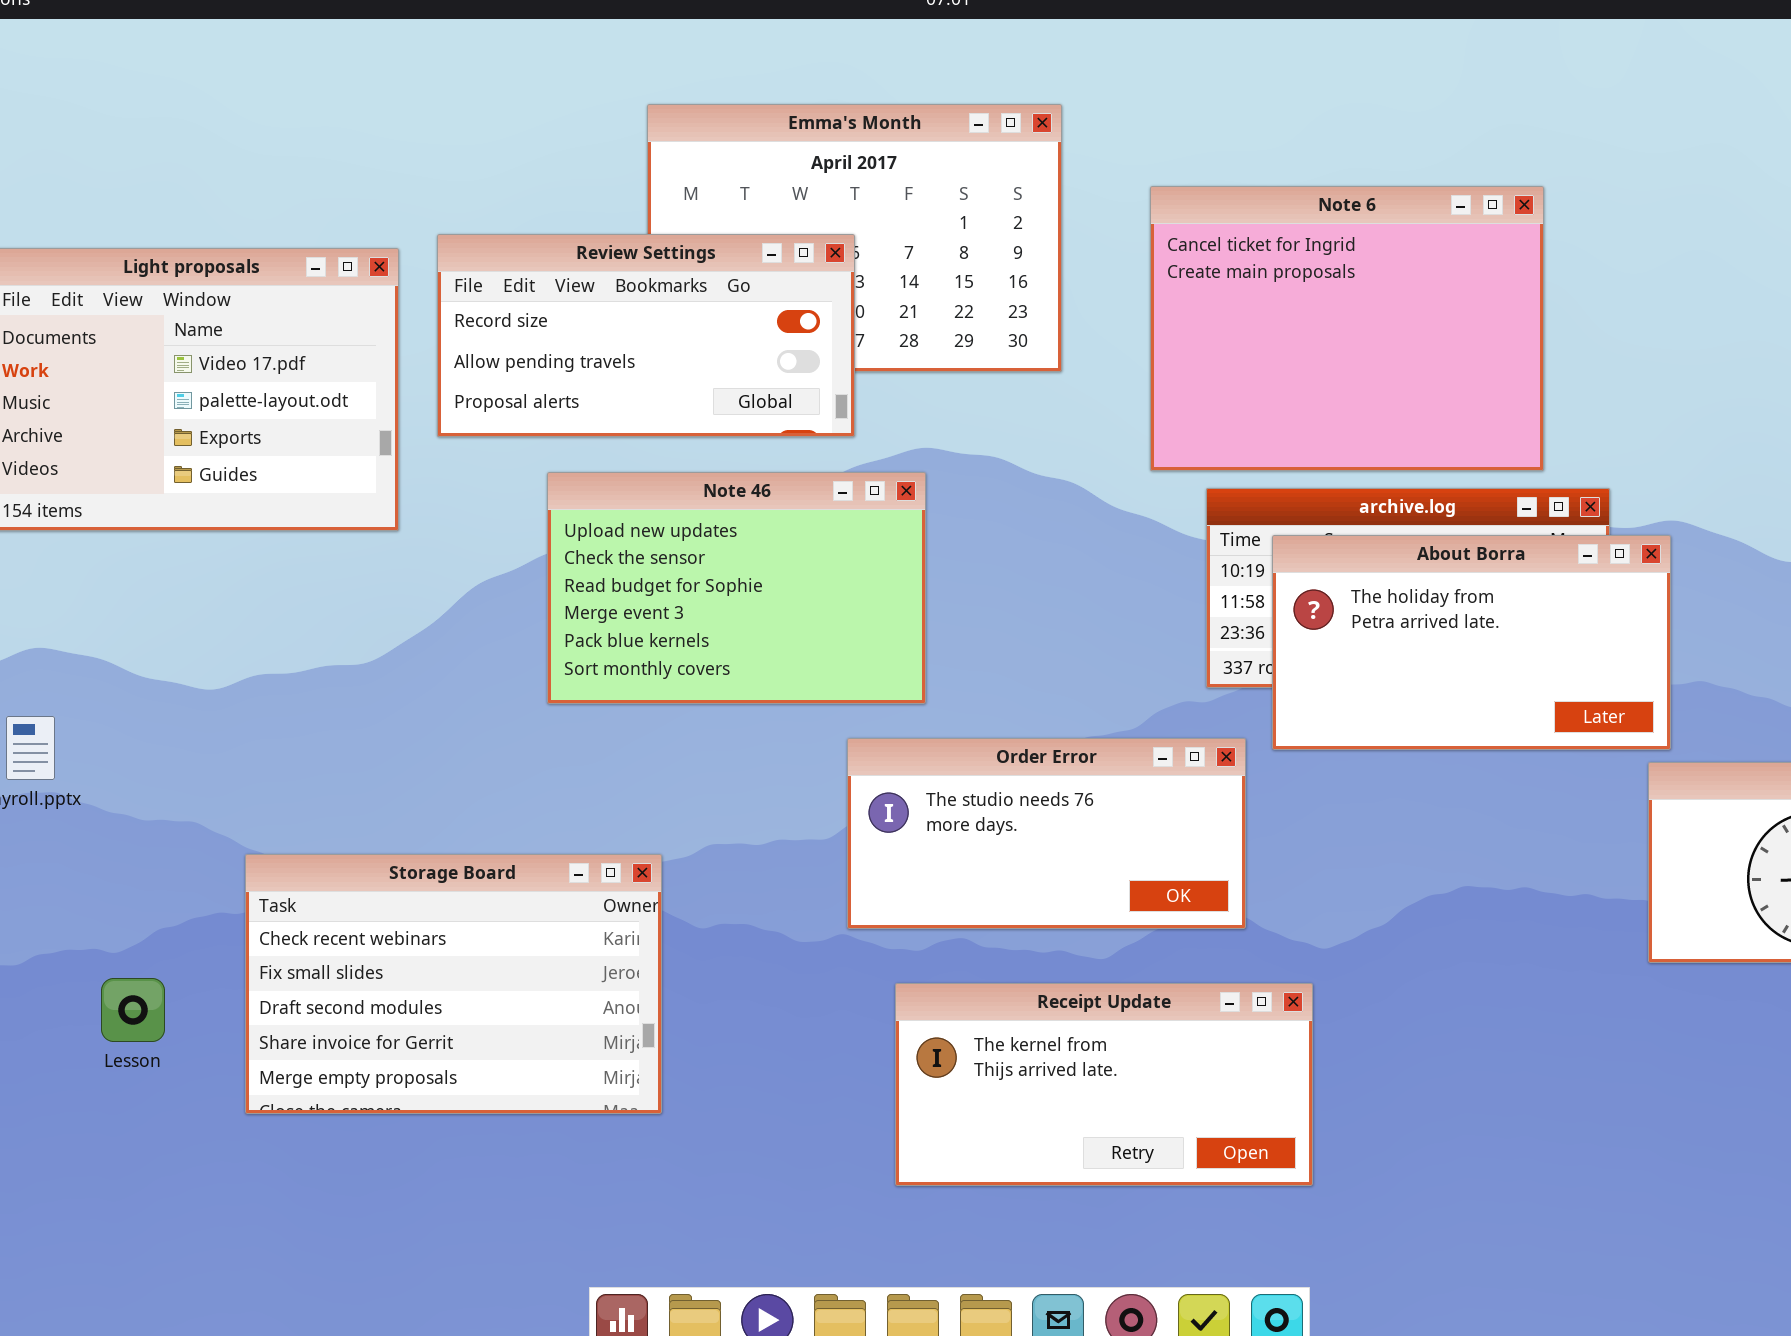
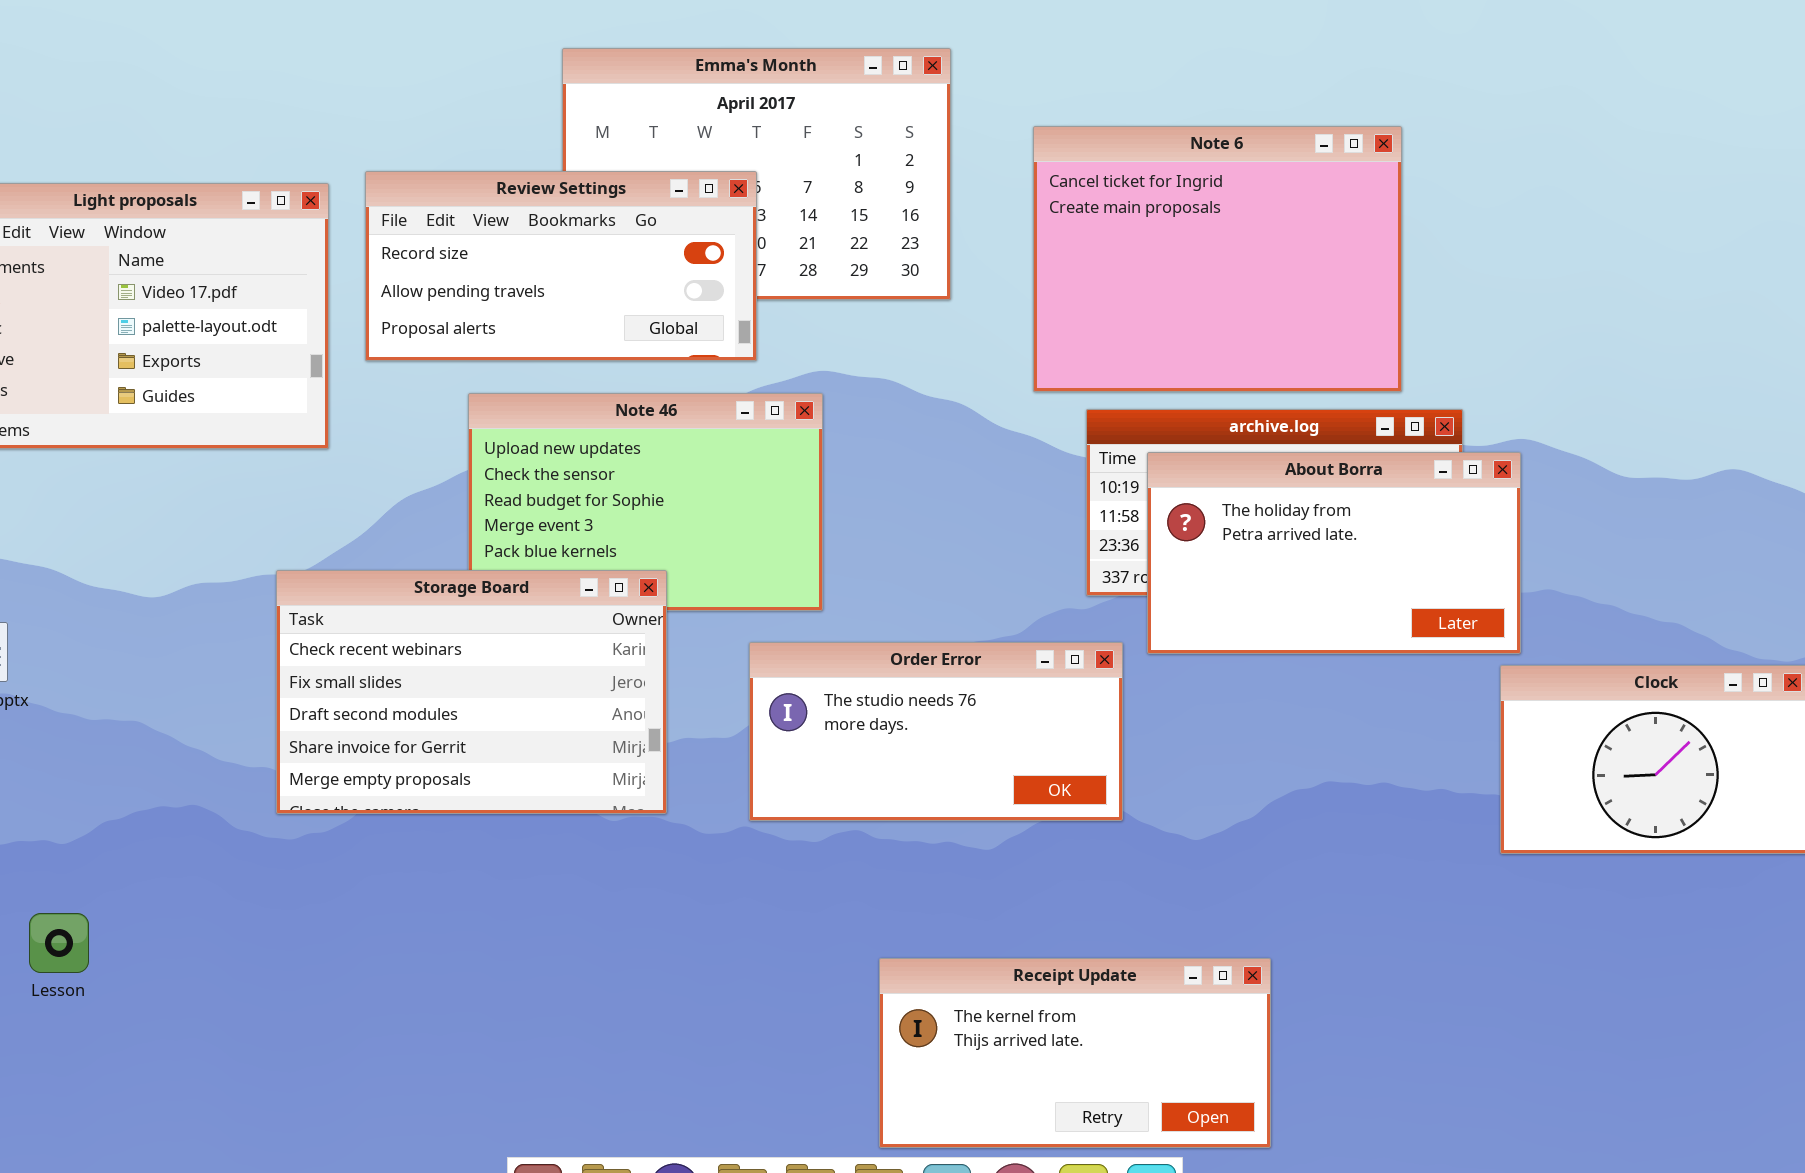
Storage Board: [245,854,662,1114] -> [276,570,667,814], moved
Lesson: [101,978,165,1042] -> [29,913,89,973], moved
Receipt Update: [895,983,1313,1186] -> [879,958,1271,1148], moved

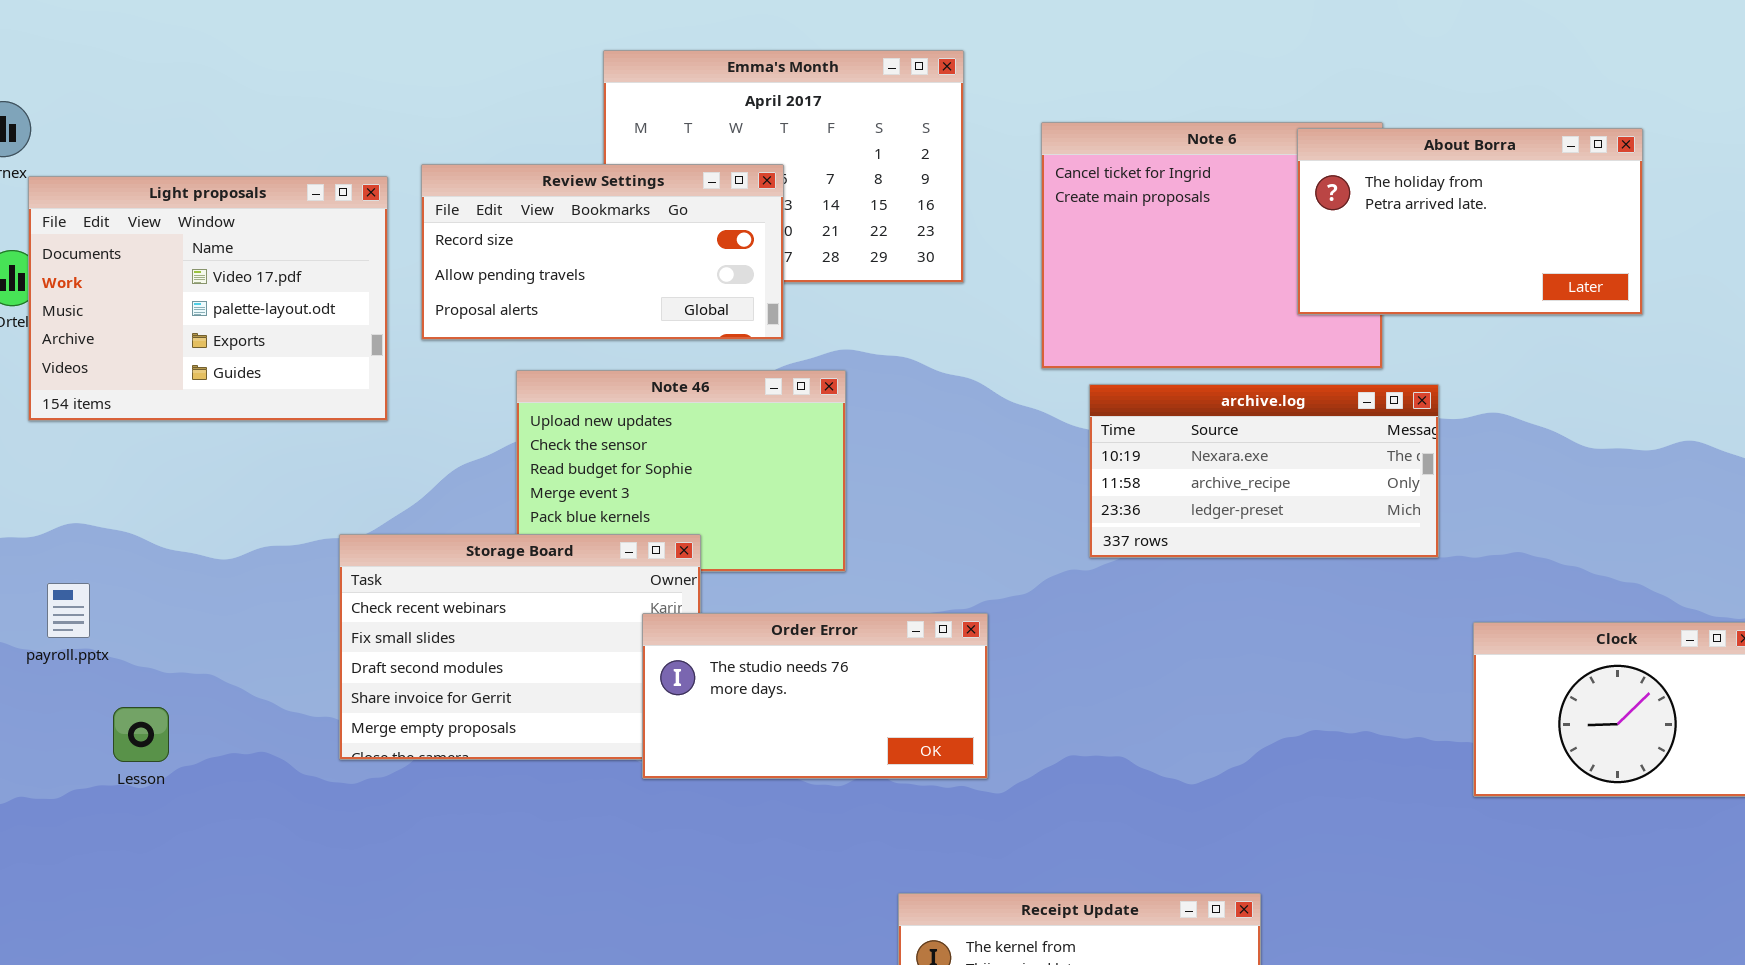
About Borra: [1147,452,1521,654] -> [1297,128,1643,315], moved
Order Error: [749,642,1123,821] -> [642,613,988,779], moved
Lesson: [29,913,89,973] -> [113,707,169,762], moved

